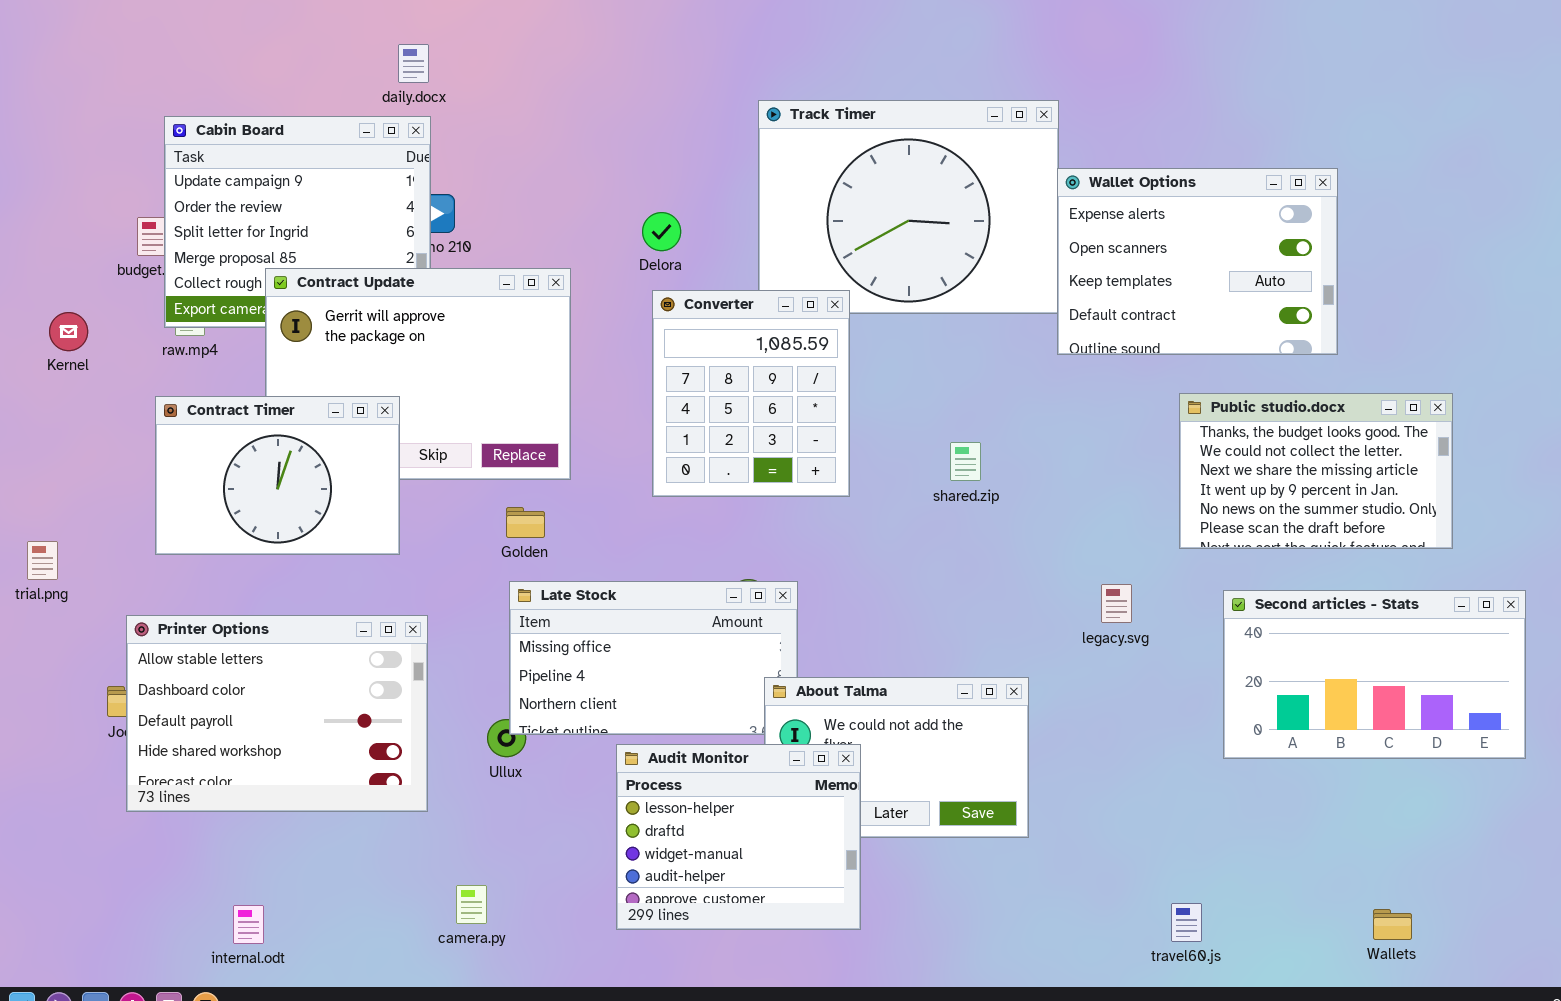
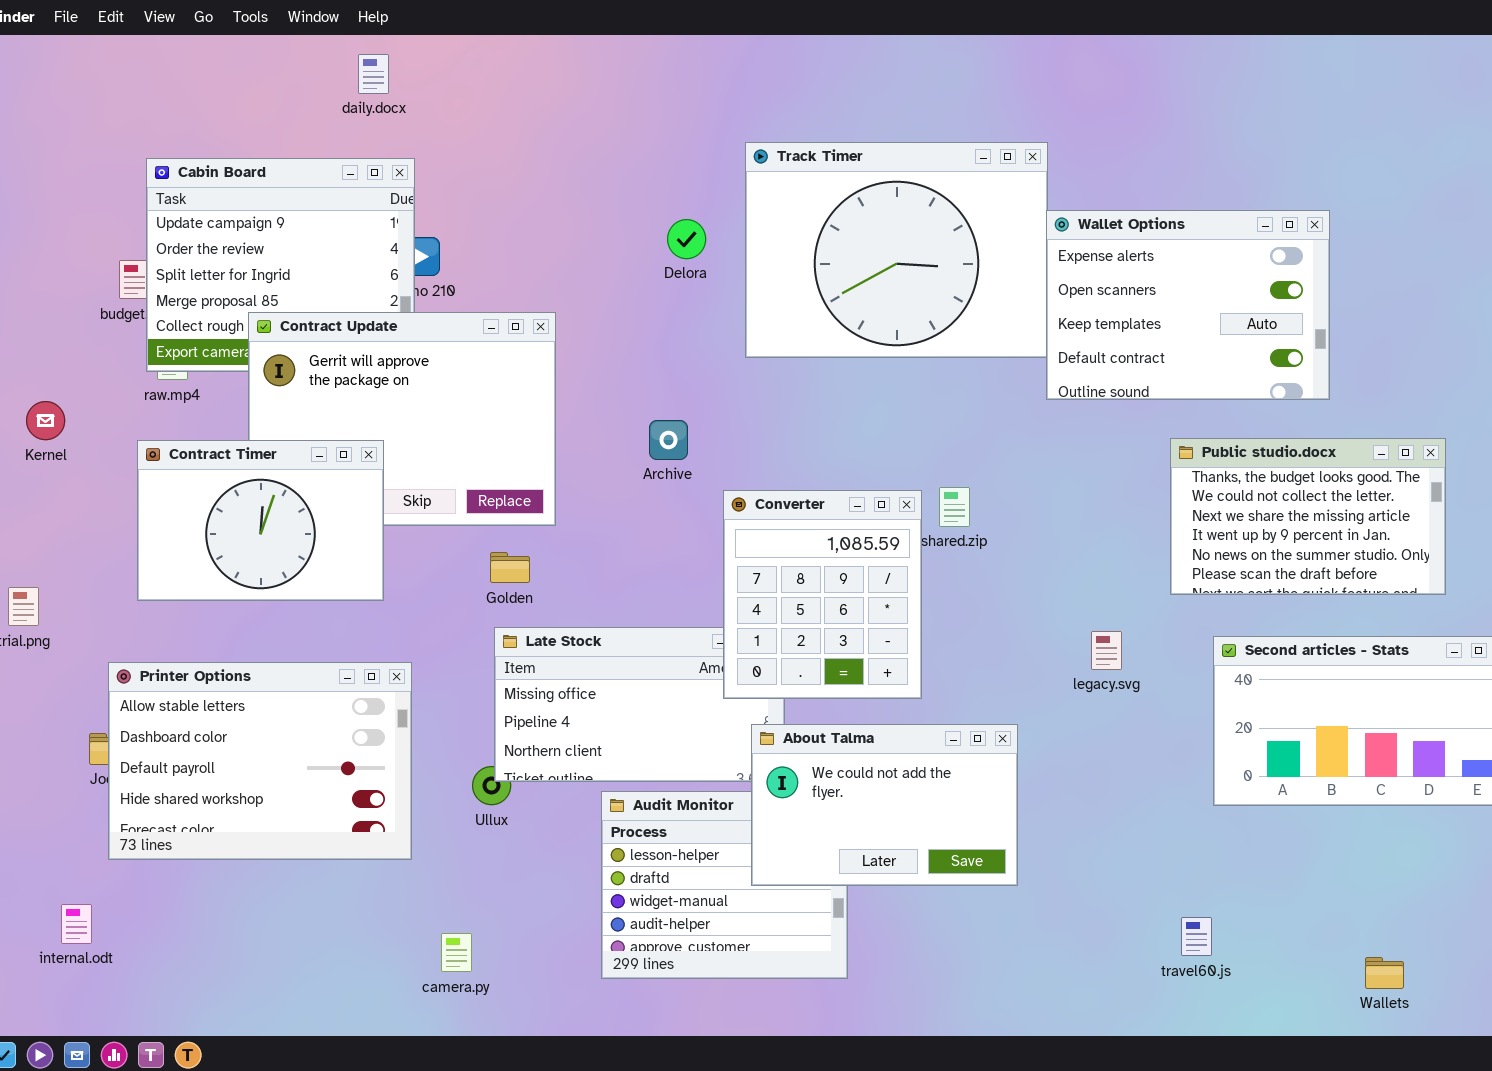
daily.docx: [398,44,429,83] -> [358,54,389,94], moved
Delora: [642,212,681,251] -> [667,219,706,259], moved
Converter: [652,290,850,497] -> [723,490,922,699], moved
Kernel: [49,312,88,351] -> [26,401,65,440], moved
About Talma: [764,677,1029,838] -> [751,724,1018,886], raised
travel60.js: [1171,903,1202,942] -> [1181,917,1212,956], moved
internal.odt: [233,905,264,944] -> [61,904,92,944], moved

